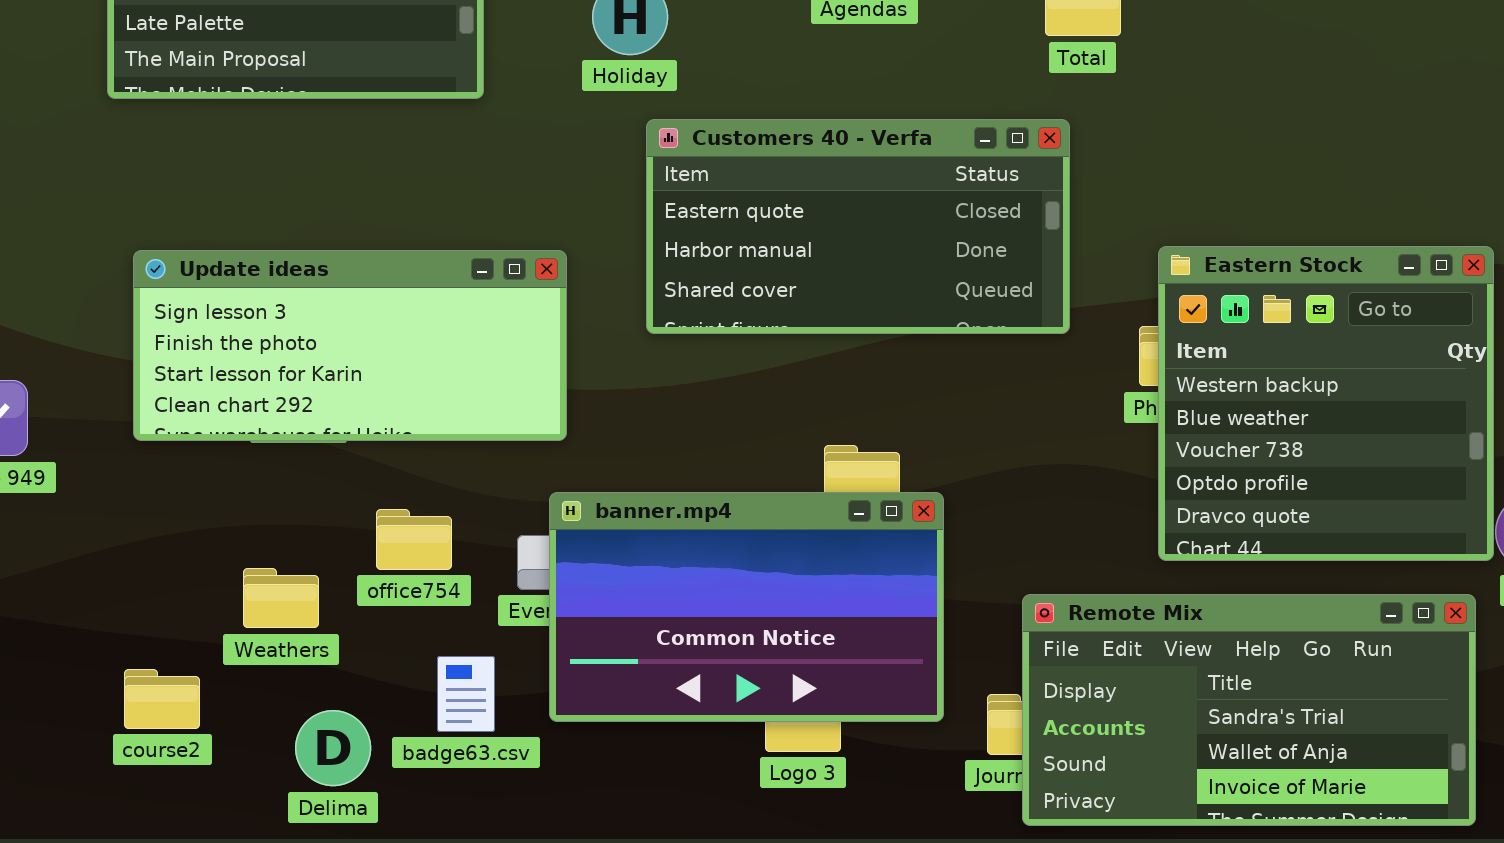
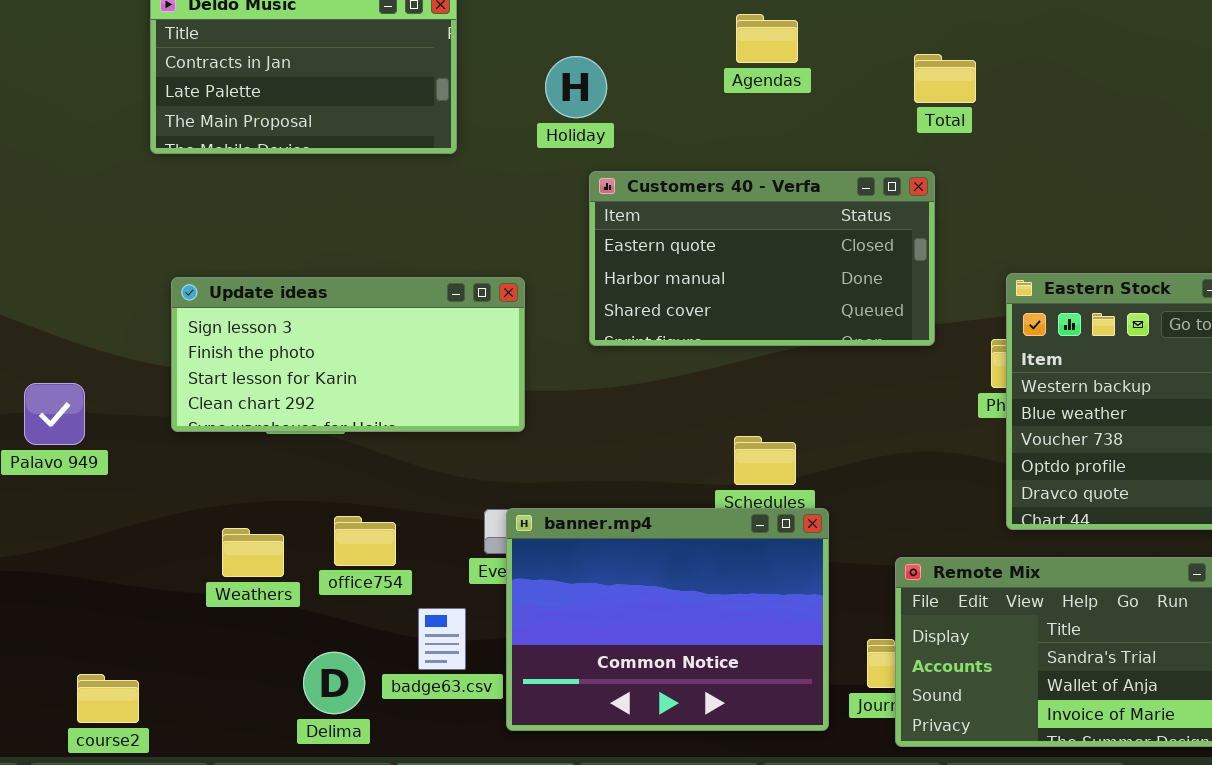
banner.mp4: [549,492,944,722] -> [506,508,829,731], moved, resized
office754: [376,509,452,570] -> [334,516,396,566], moved
Weathers: [243,568,319,628] -> [222,528,284,577], moved
course2: [124,669,200,729] -> [77,674,139,723], moved

